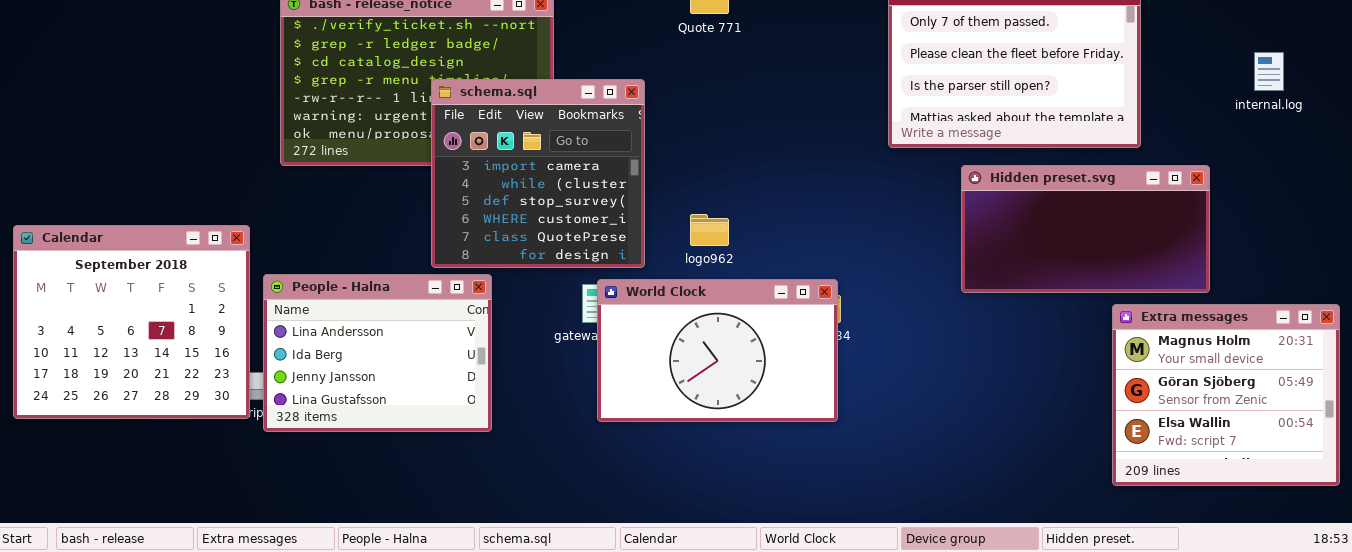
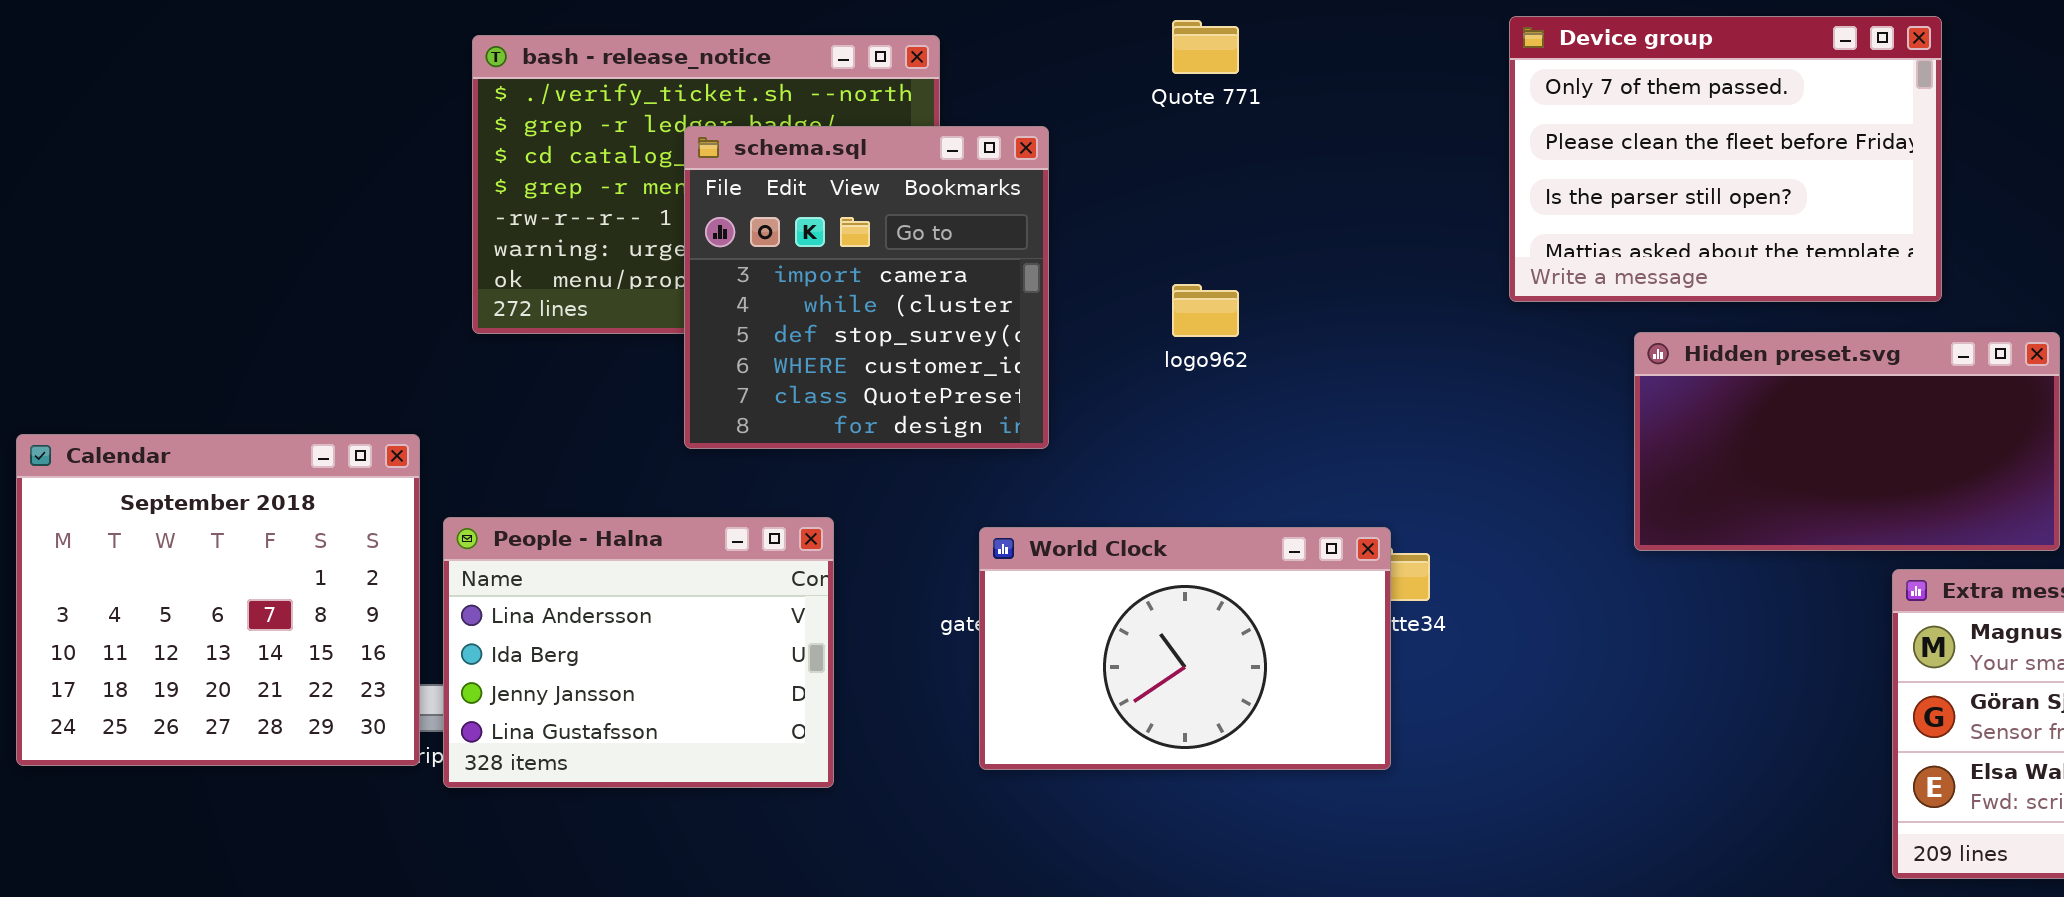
schema.sql: [431,79,645,268] -> [684,126,1049,449], moved
logo962: [690,214,729,246] -> [1172,284,1239,337], moved
World Clock: [597,279,838,422] -> [979,527,1391,770], moved

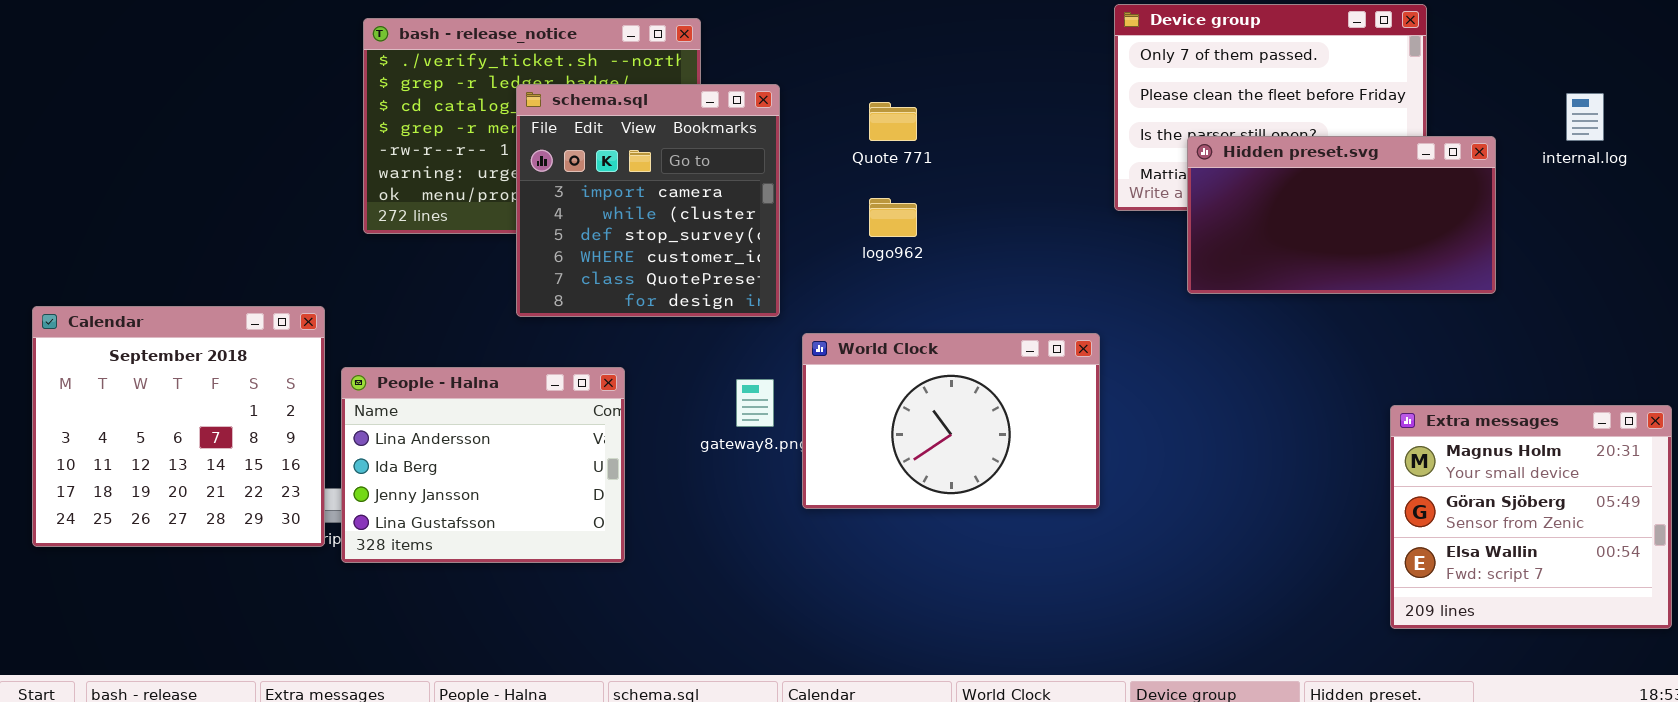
Quote 771: [1172,20,1239,74] -> [869,102,917,141], moved
Hidden preset.svg: [1634,332,2060,551] -> [1187,136,1496,294], moved
World Clock: [979,527,1391,770] -> [802,333,1100,509], moved

